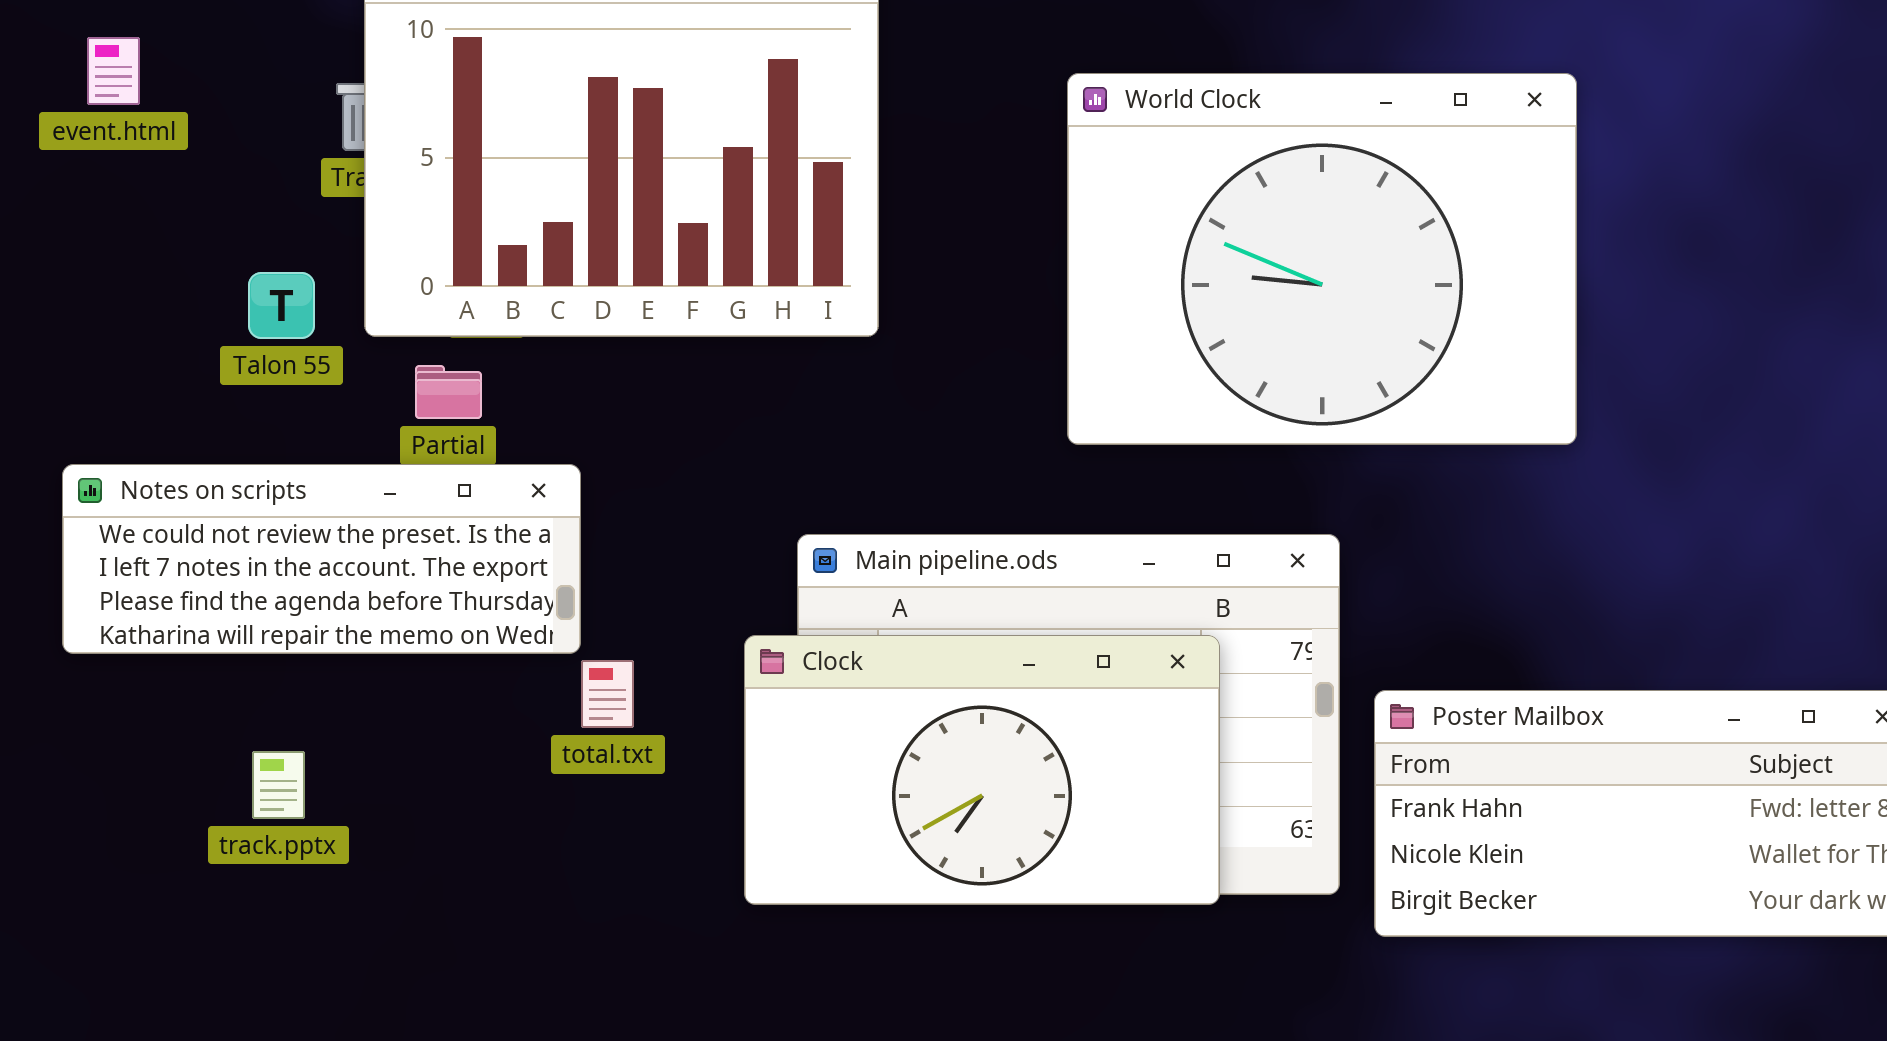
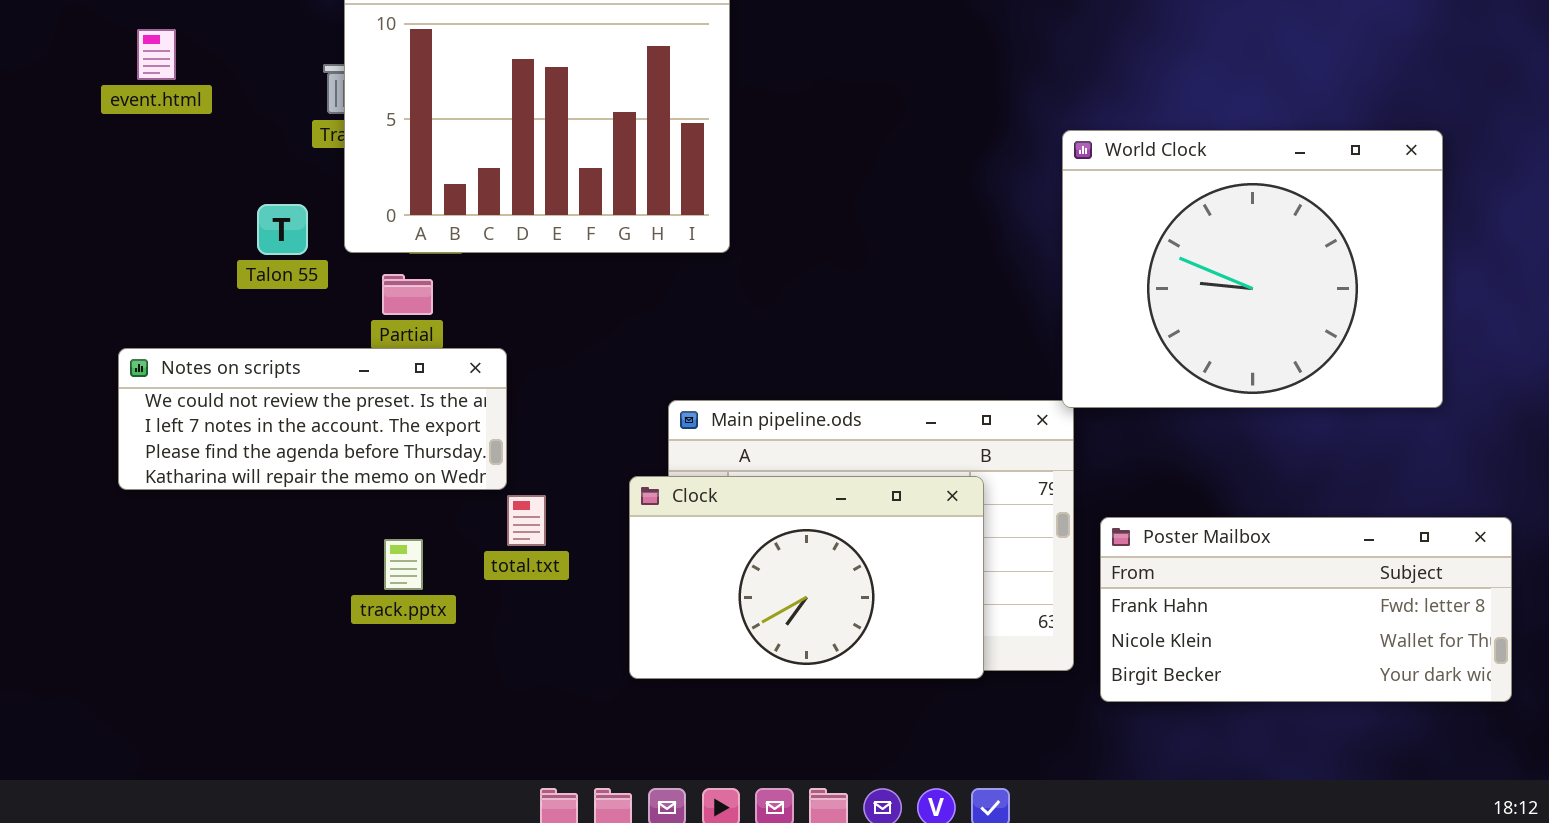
World Clock: [1067,73,1577,445] -> [1062,130,1443,408], moved
track.pptx: [252,751,305,819] -> [384,539,423,590], moved

